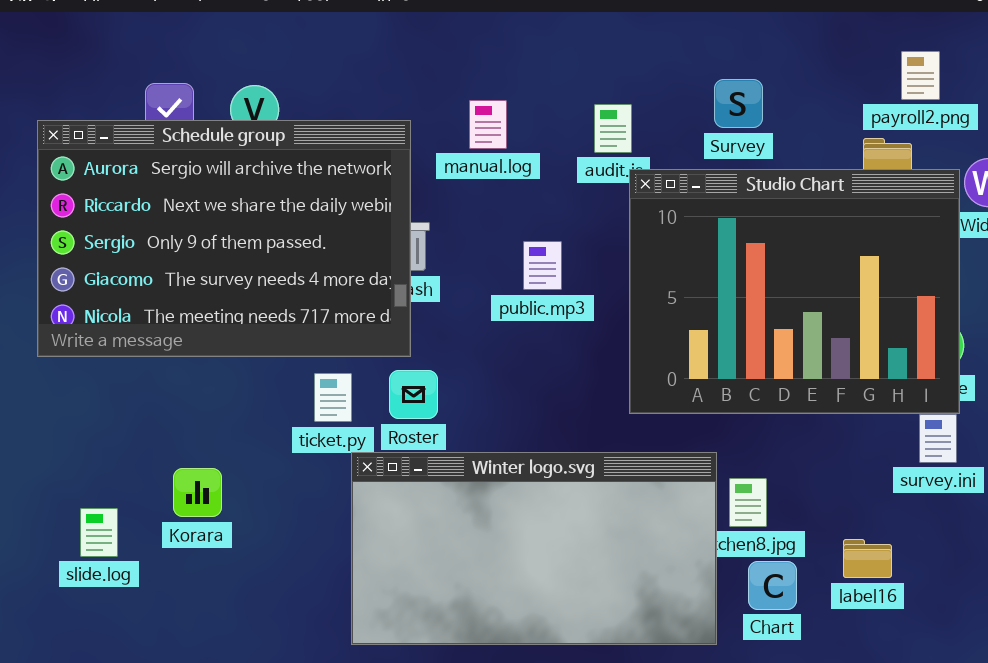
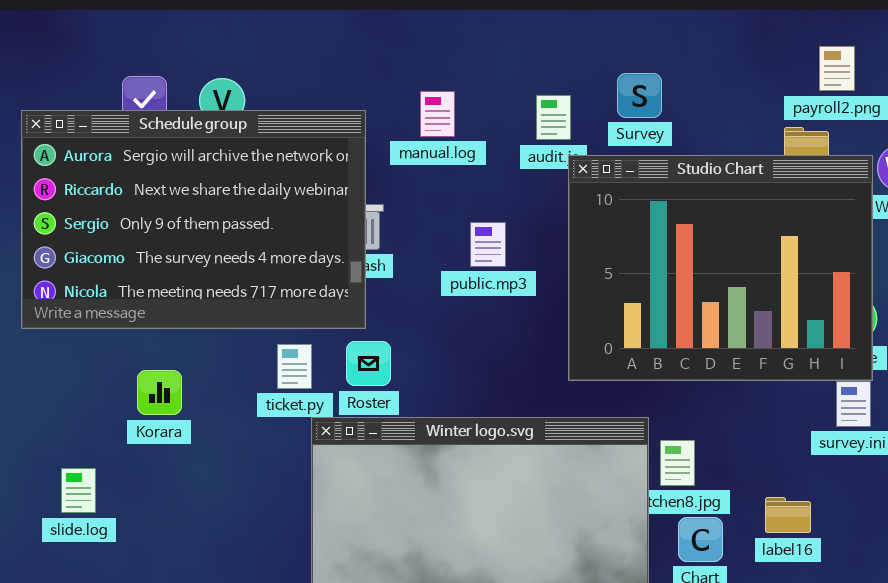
Survey: [714,79,763,128] -> [617,73,662,118], moved
Korara: [173,468,222,517] -> [137,370,182,415], moved

